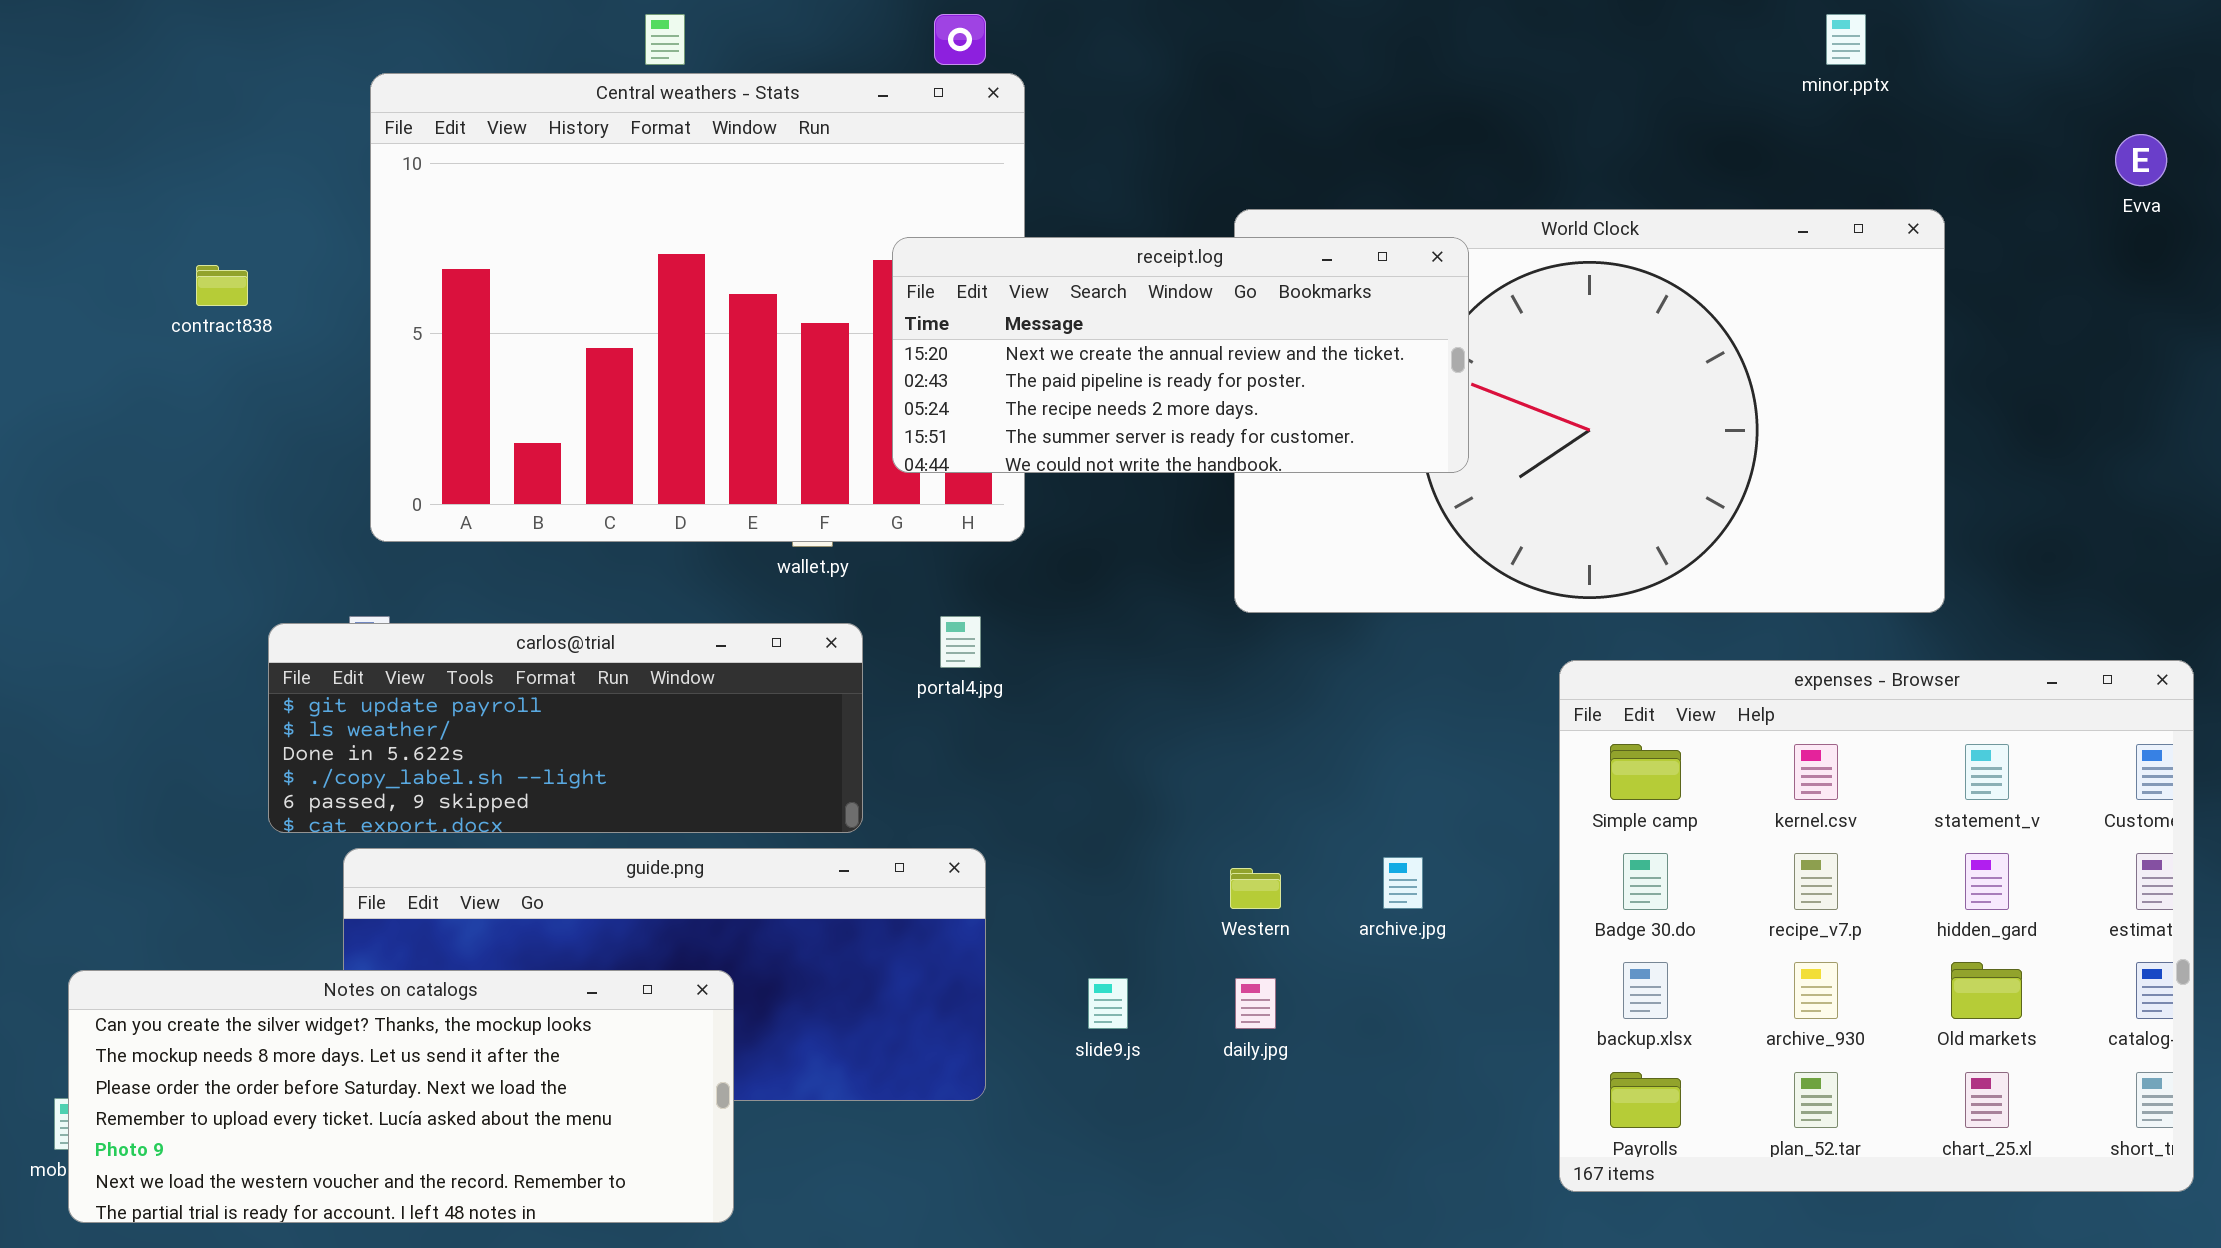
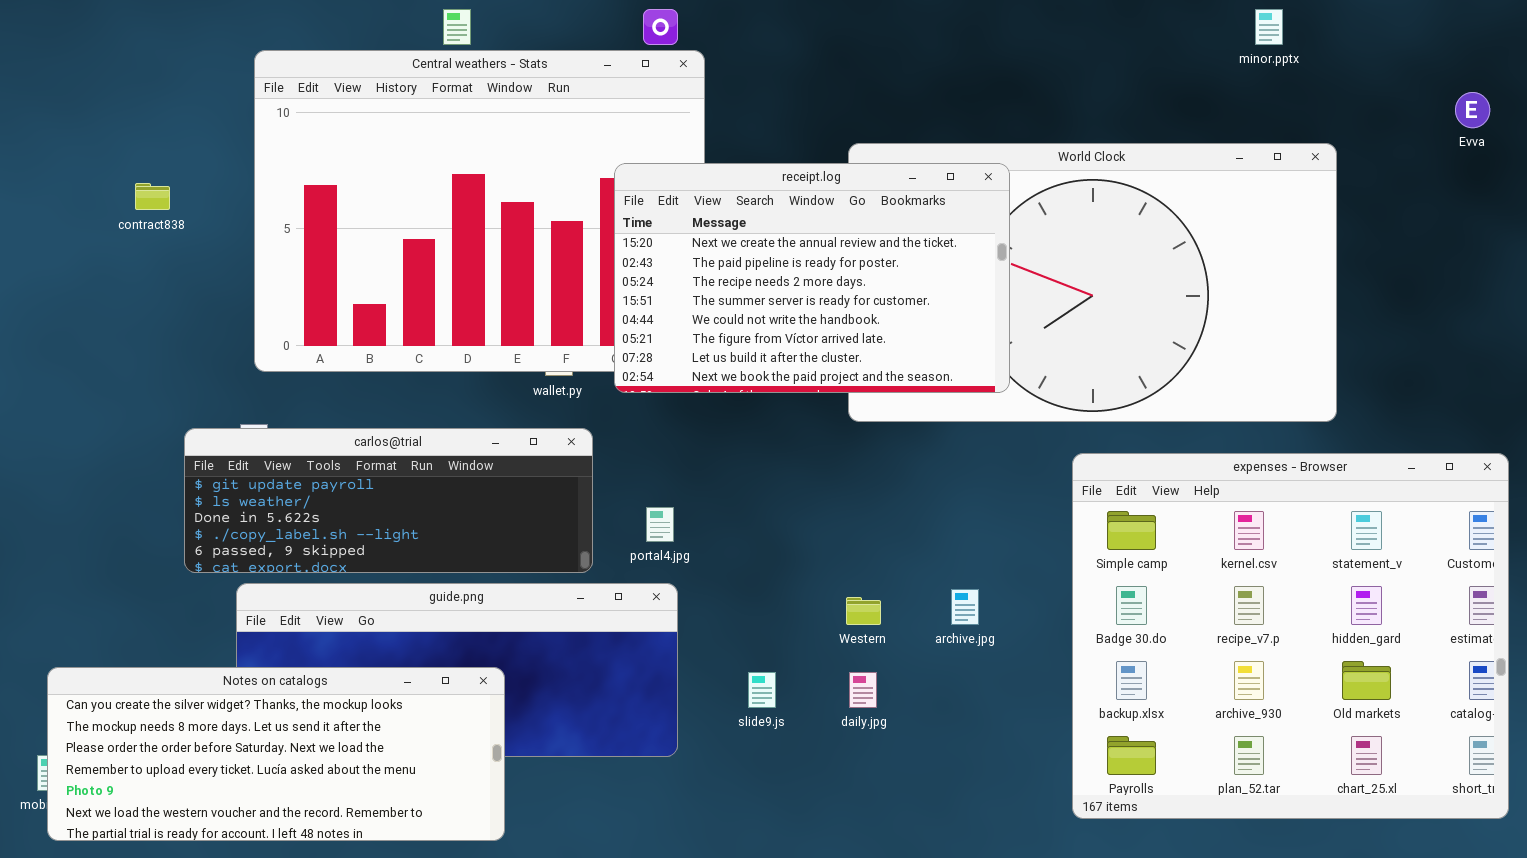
receipt.log: [892,237,1469,473] -> [614,163,1010,393], resized
portal4.jpg: [940,616,981,668] -> [646,507,674,542], moved

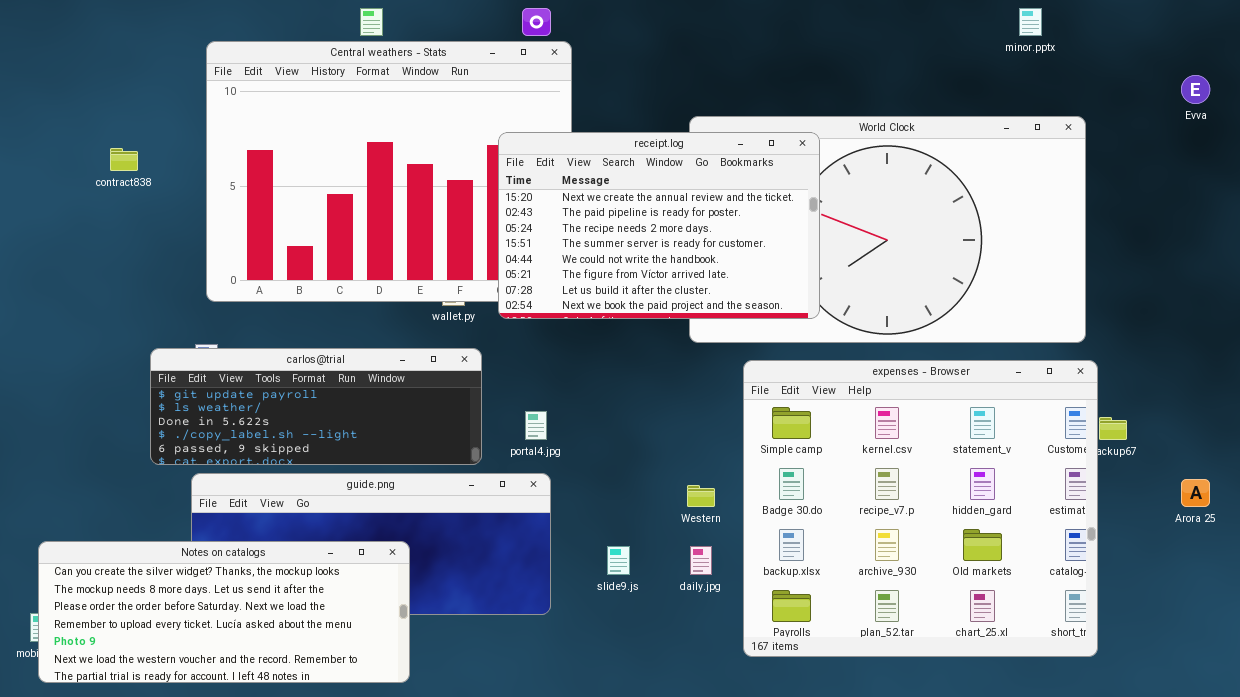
expenses - Browser: [1072,453,1509,819] -> [743,360,1098,657], moved

